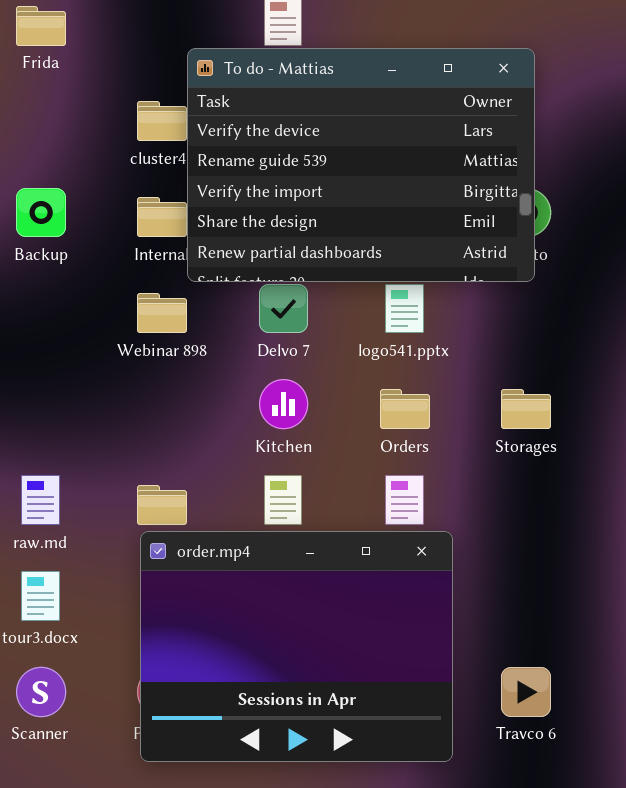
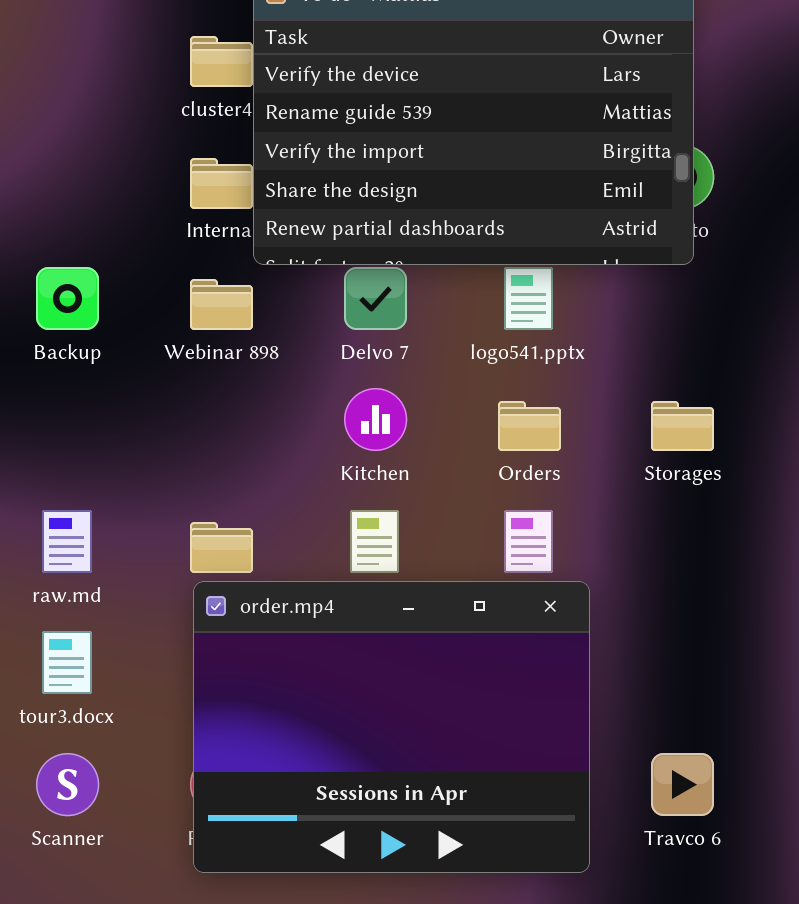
Backup: [16,188,66,237] -> [36,267,99,330], moved

